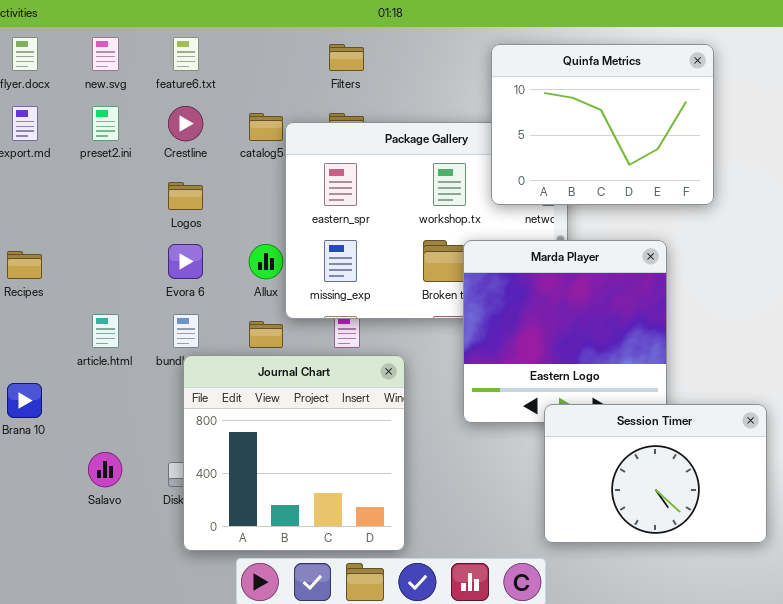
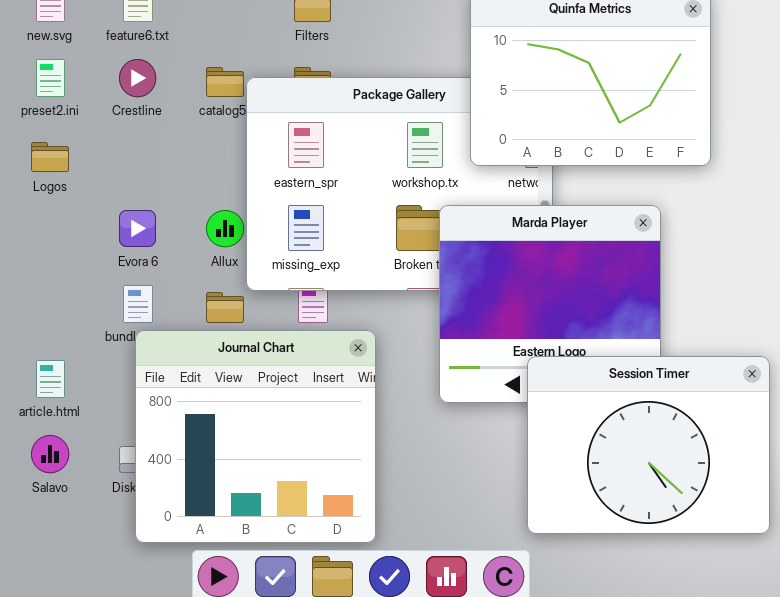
Logos: [168,182,203,210] -> [31,142,69,172], moved
article.html: [92,314,119,348] -> [36,360,65,398], moved
Session Timer: [544,404,767,543] -> [527,356,770,534], resized

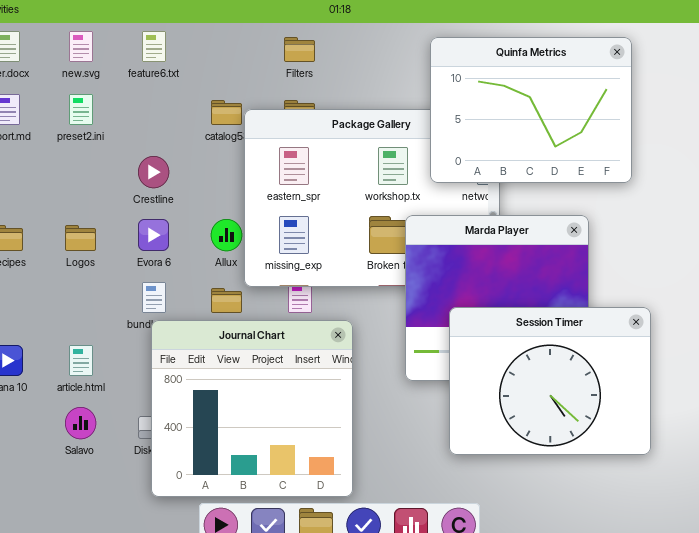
Crestline: [119,59,156,97] -> [138,156,169,188], moved
Logos: [31,142,69,172] -> [65,225,96,251], moved
Session Timer: [527,356,770,534] -> [449,307,651,455], moved

